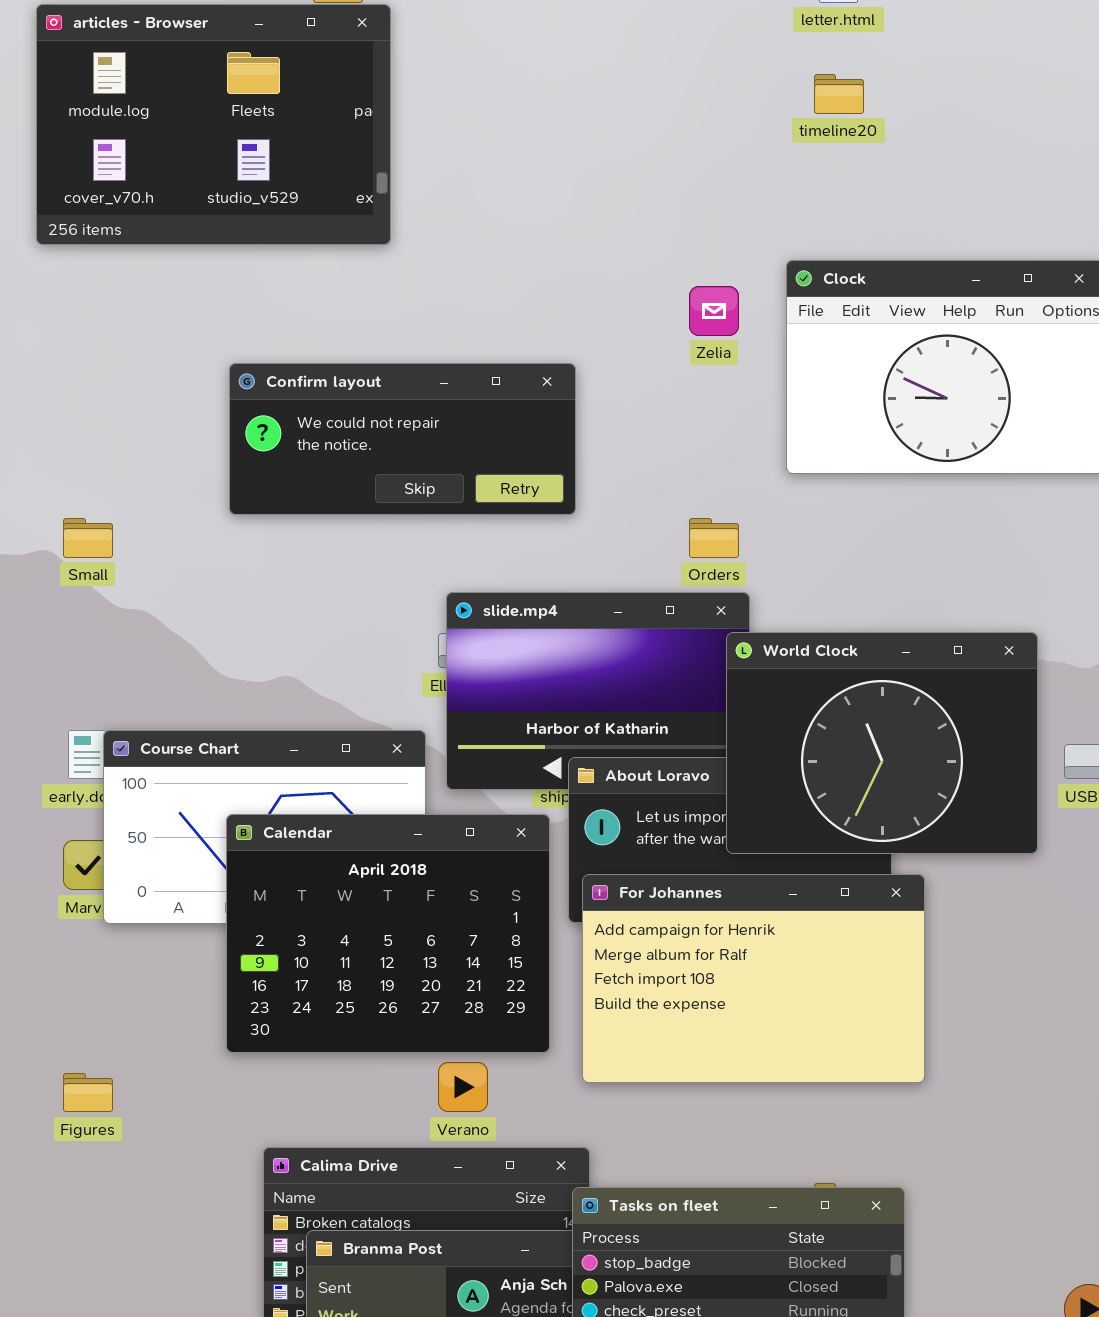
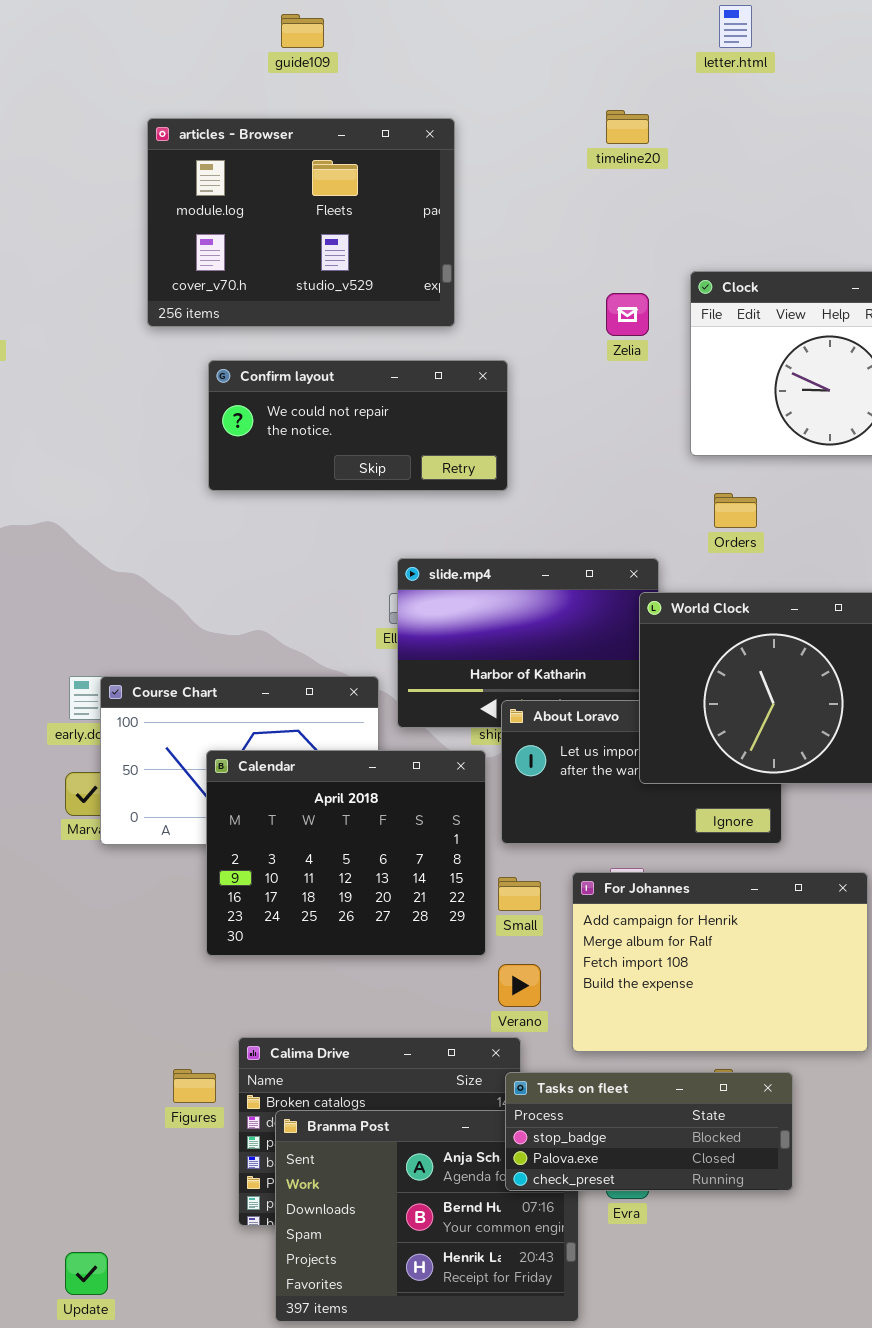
articles - Browser: [36,4,391,245] -> [147,118,455,327], moved
timeline20: [814,74,864,114] -> [606,110,649,144], moved
Small: [63,518,113,558] -> [498,877,541,911], moved
Orders: [689,518,739,558] -> [714,493,757,528], moved
For Johannes: [582,874,925,1083] -> [572,872,868,1052], moved
Verano: [438,1062,488,1112] -> [498,964,541,1007], moved
Figures: [63,1073,113,1112] -> [173,1069,216,1103], moved

